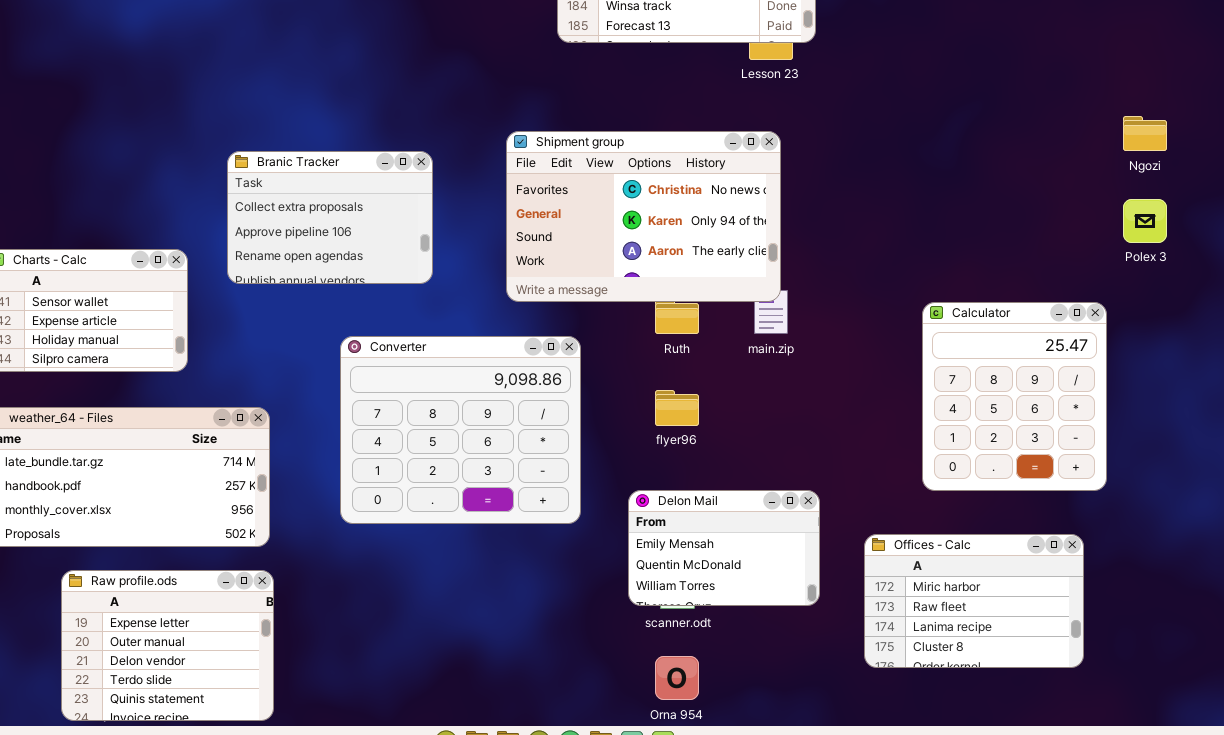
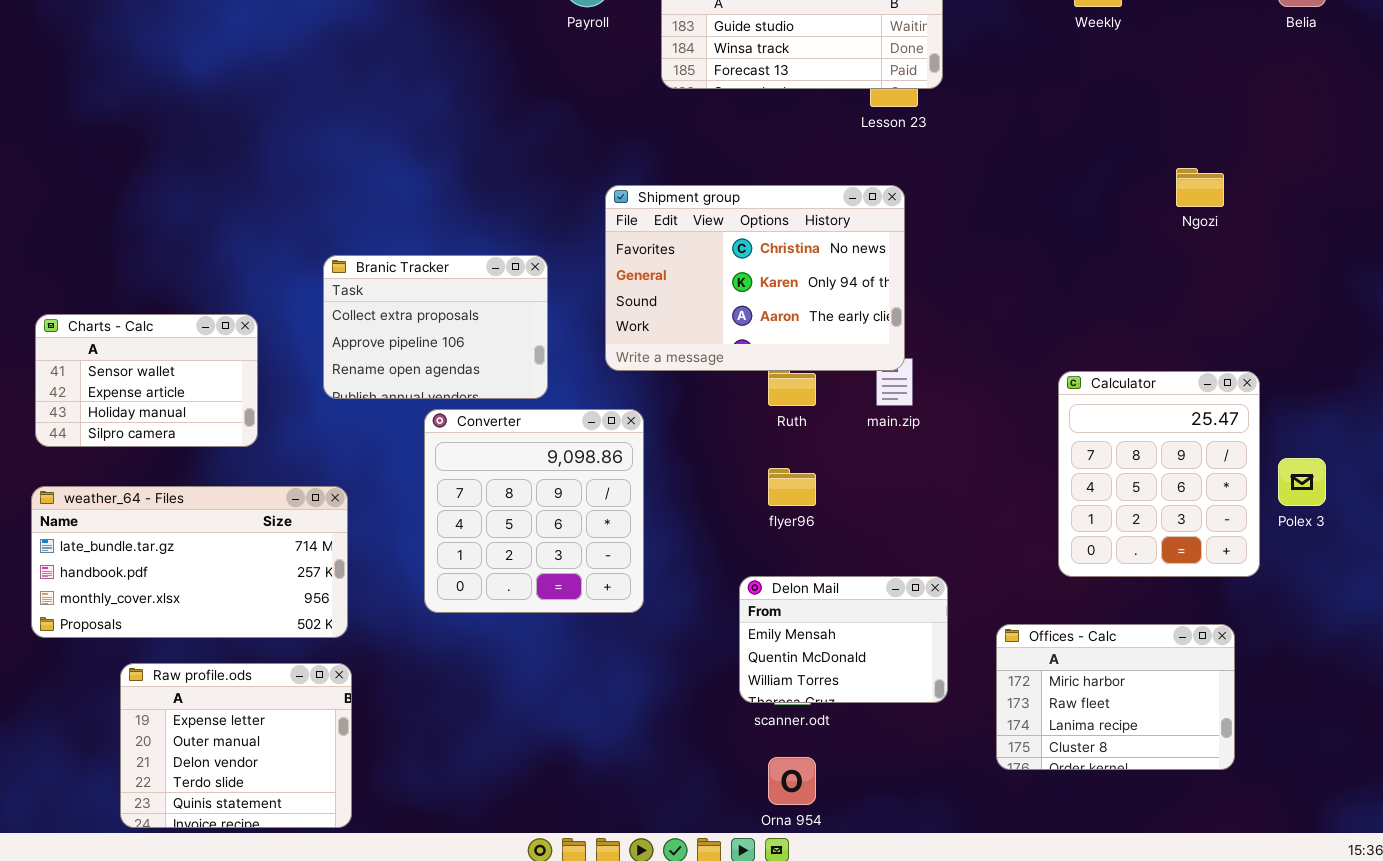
Ngozi: [1123,116,1167,151] -> [1176,168,1224,207], moved
Branic Tracker: [227,151,433,284] -> [323,255,548,399], moved
Polex 3: [1123,199,1167,243] -> [1278,458,1326,506], moved
Converter: [340,336,581,524] -> [424,409,644,613], resized

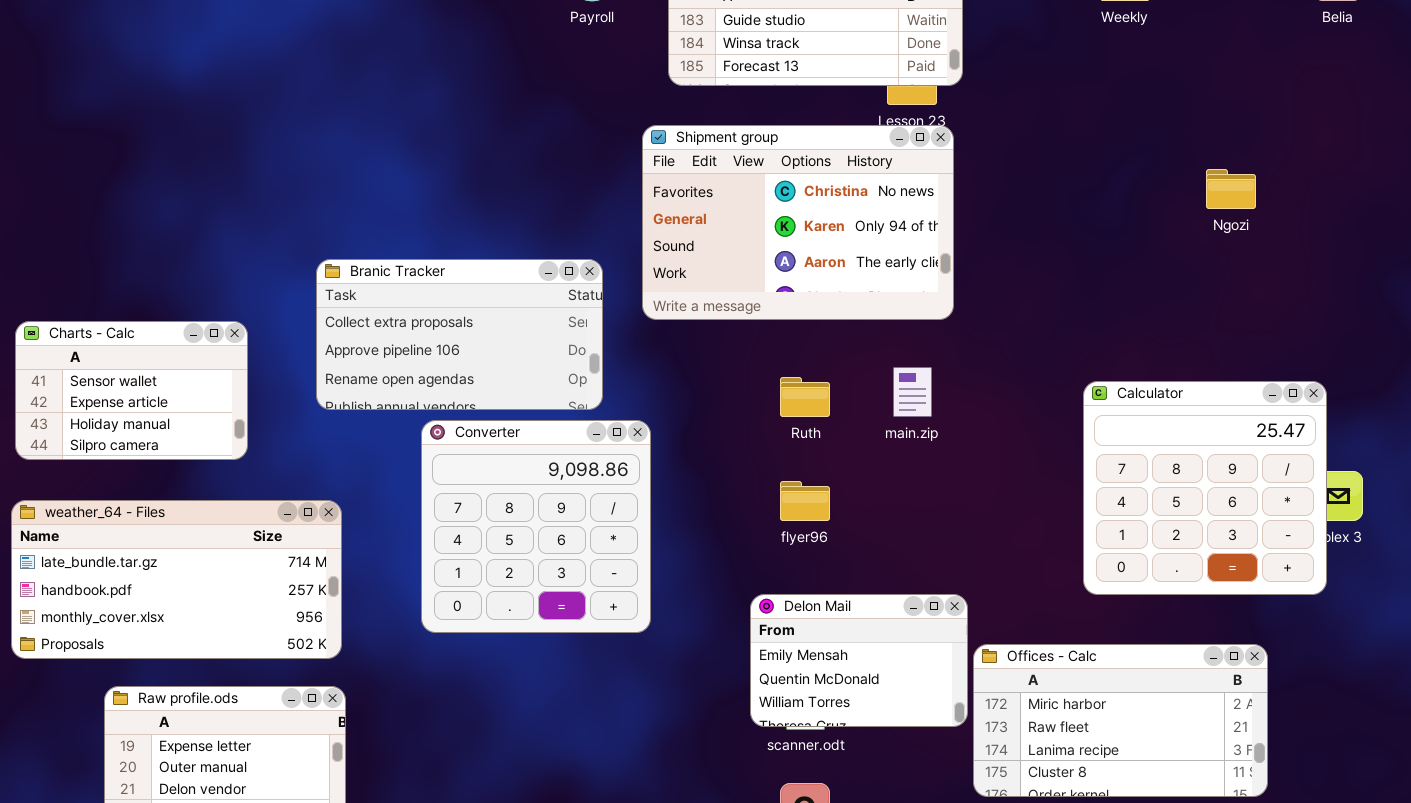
Shipment group: [605,185,905,371] -> [642,125,954,320], moved
Branic Tracker: [323,255,548,399] -> [316,259,603,410], resized
Calculator: [1058,371,1260,577] -> [1083,381,1327,595], resized
Offices - Calc: [996,624,1235,770] -> [973,644,1268,797], resized

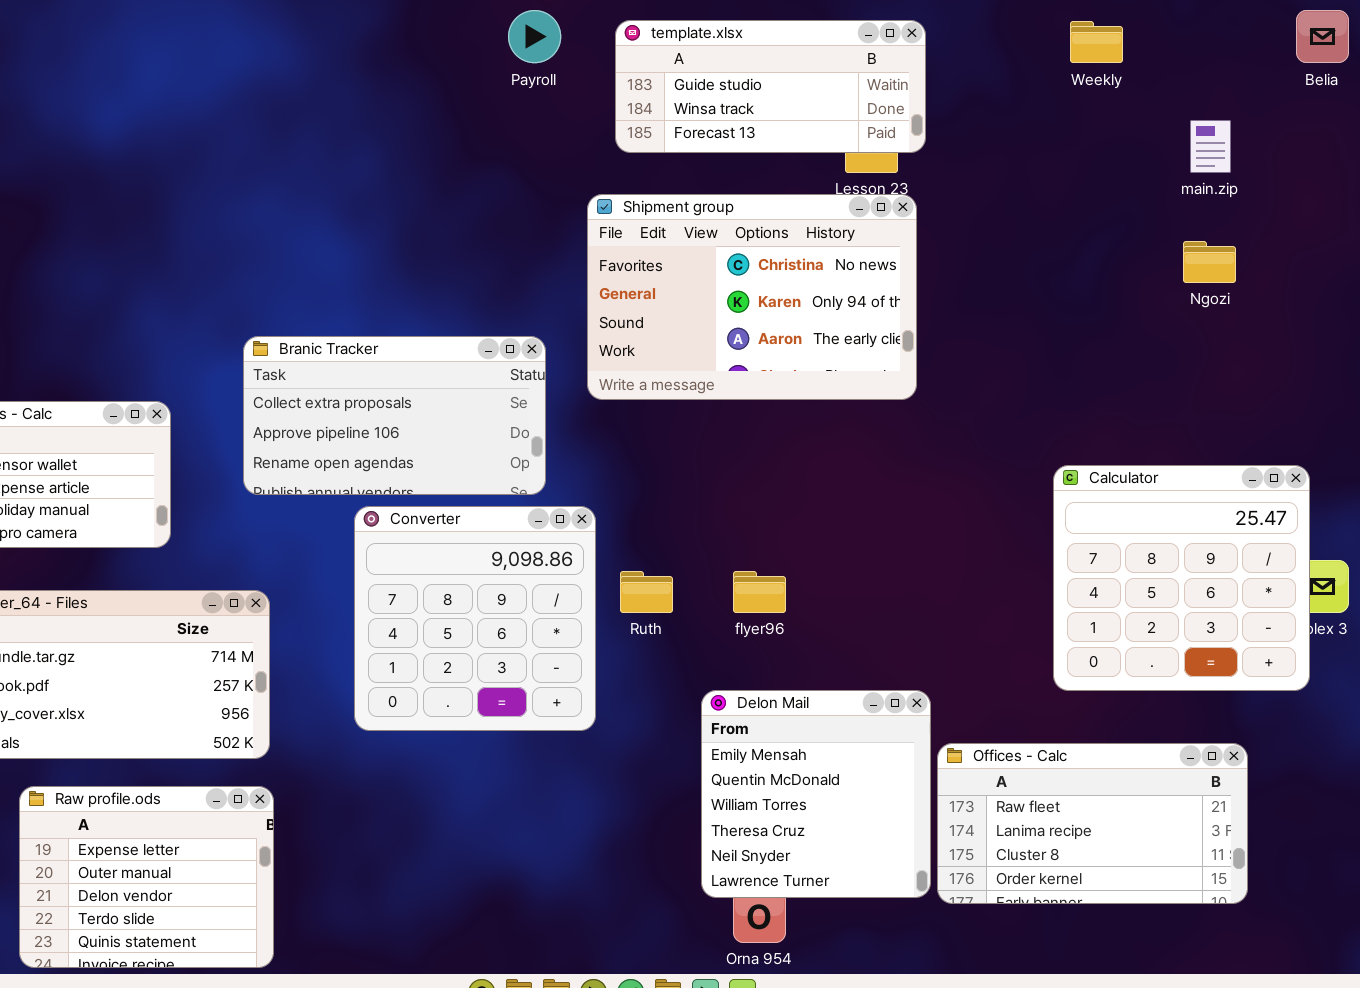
main.zip: [893,367,932,417] -> [1190,120,1231,173], moved
Ruth: [780,377,830,417] -> [620,571,673,613], moved
Delon Mail: [750,594,968,727] -> [701,690,931,898], resized
Offices - Calc: [973,644,1268,797] -> [937,743,1248,904], scrolled down 1 row

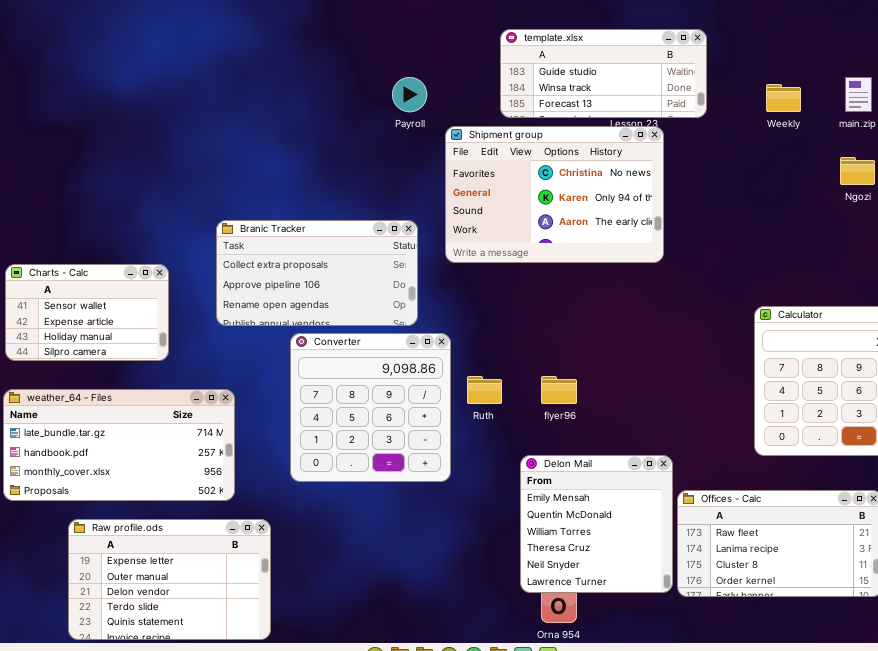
Payroll: [508,10,561,63] -> [392,77,427,112], moved
template.xlsx: [615,20,926,153] -> [500,29,707,118], moved
Weekly: [1070,21,1123,63] -> [766,84,801,112], moved
Raw profile.ods: [19,786,274,968] -> [68,519,271,640], resized

